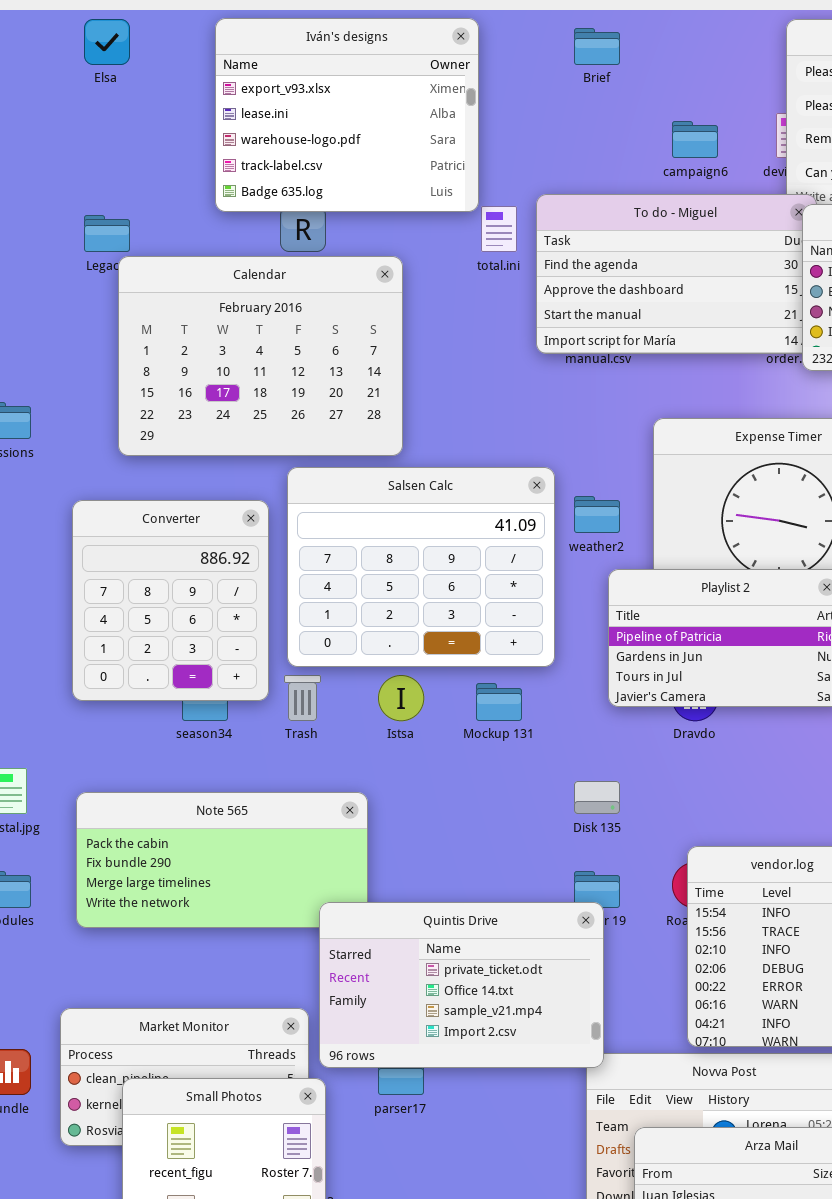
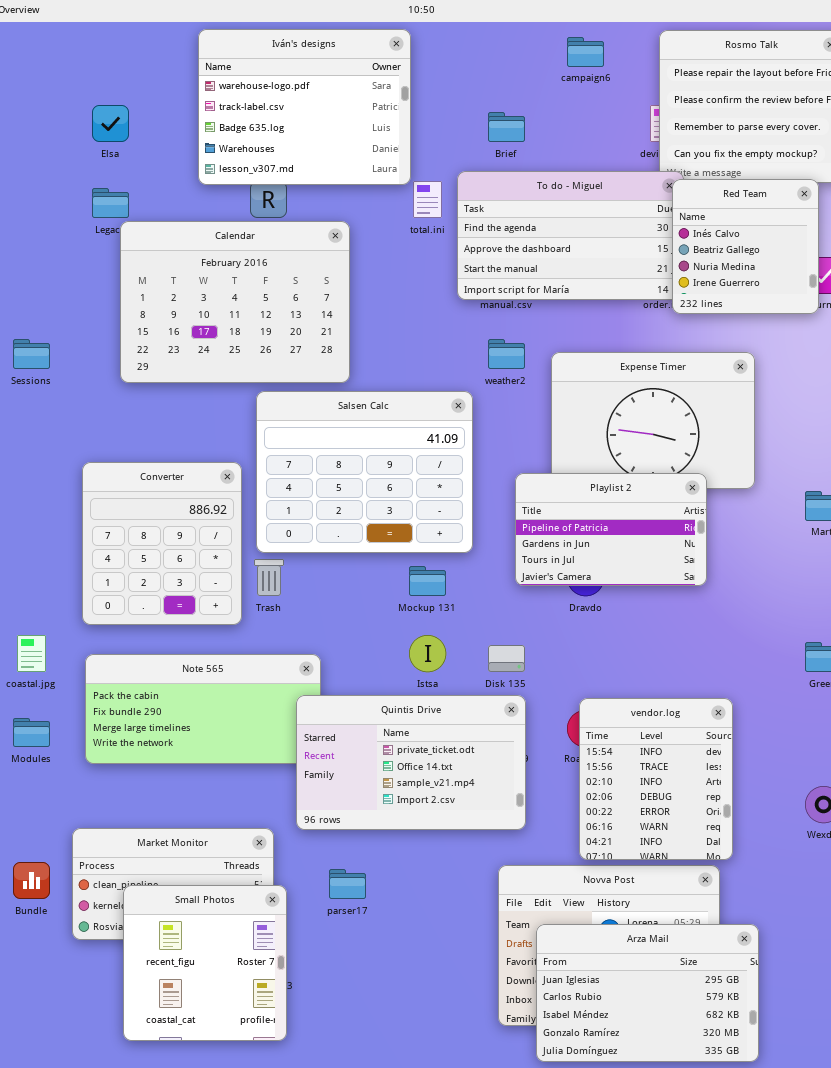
Iván's designs: [215,18,479,212] -> [198,29,411,185], scrolled down 2 rows
Elsa: [84,19,130,65] -> [92,105,129,142], moved
Brief: [574,28,620,65] -> [488,112,525,142], moved
campaign6: [672,121,718,158] -> [567,37,604,67], moved
weather2: [574,496,620,533] -> [488,339,525,369], moved
Converter: [72,500,269,701] -> [82,462,242,625], moved
Istsa: [378,675,424,721] -> [409,635,446,672], moved
Quintis Drive: [319,902,604,1068] -> [296,695,526,830], moved

